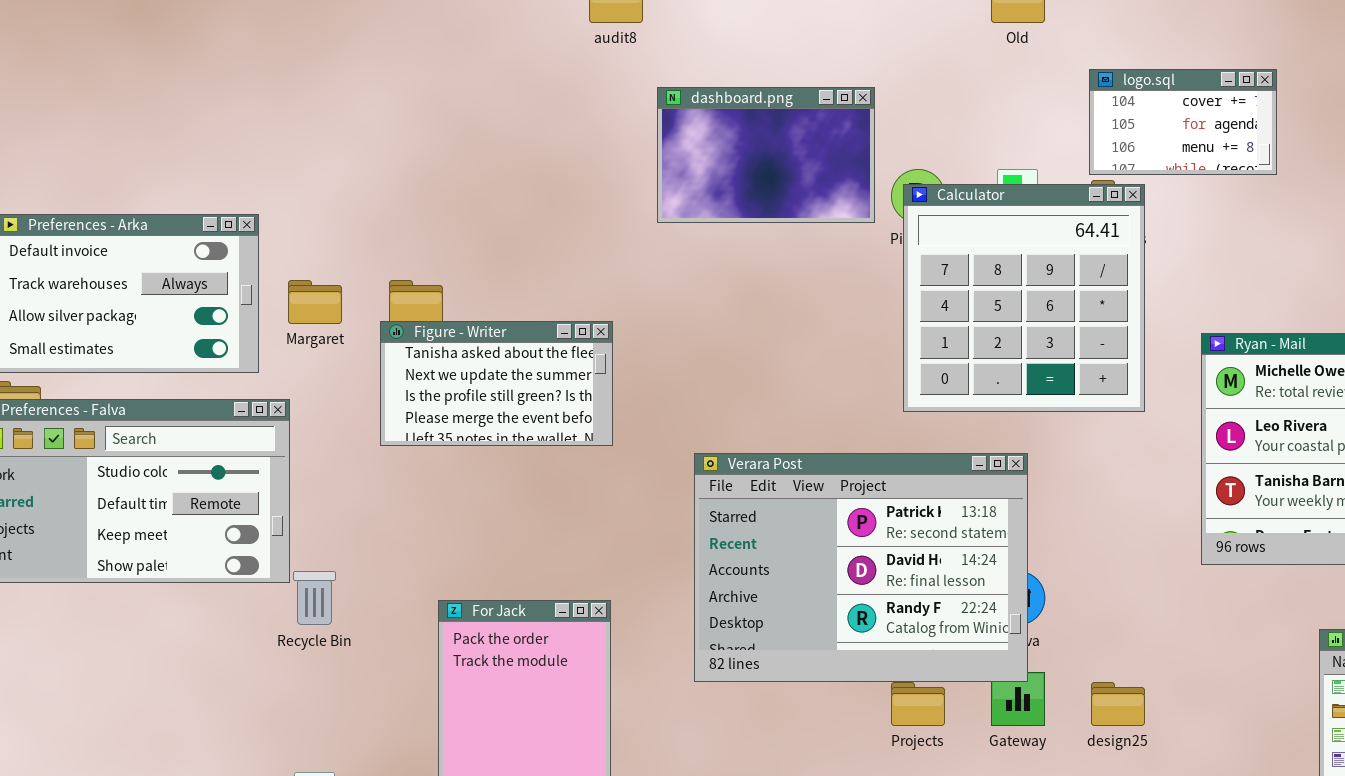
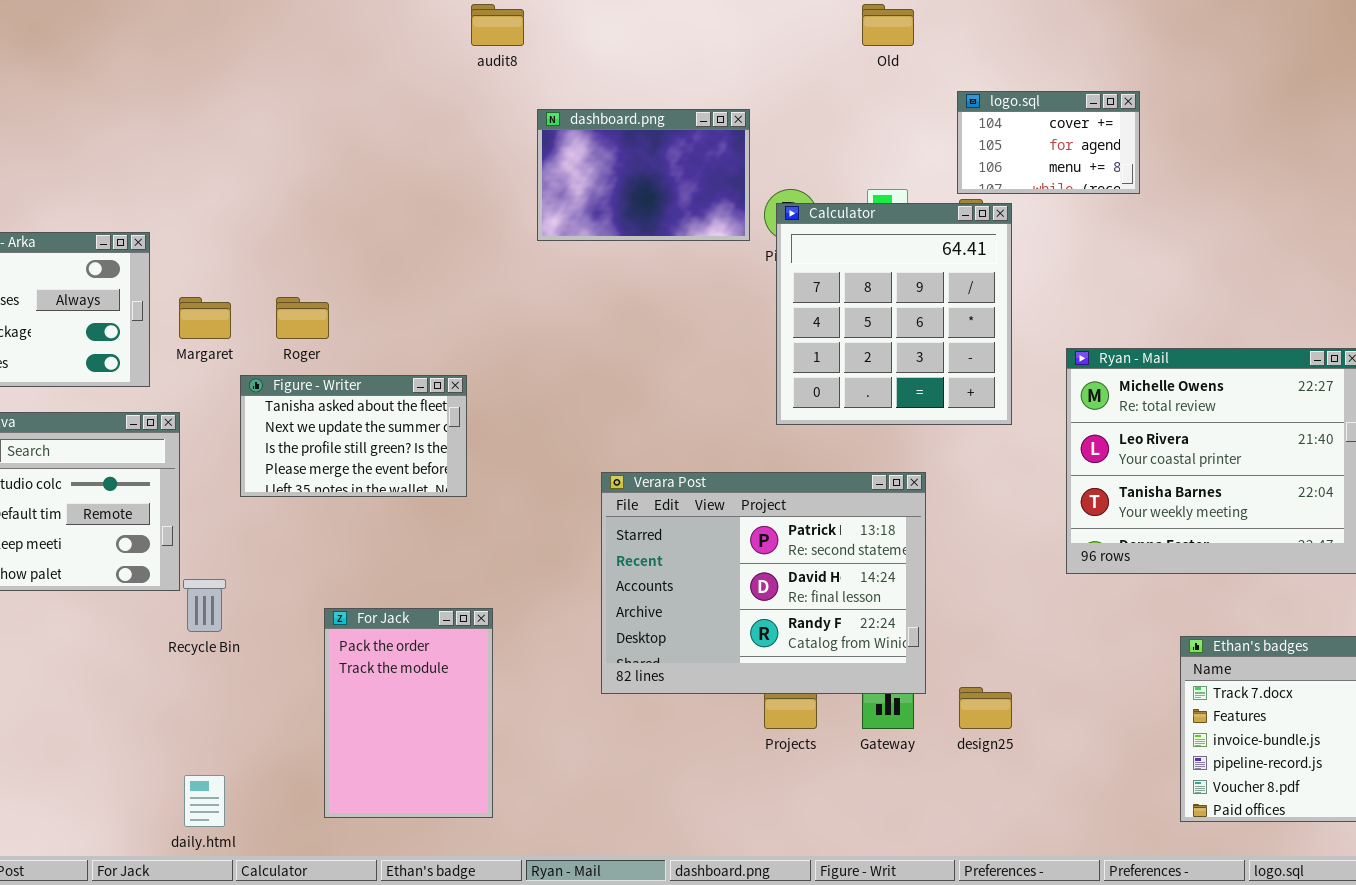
Figure - Writer: [380,321,613,446] -> [240,375,467,497], moved
Verara Post: [694,453,1028,682] -> [601,472,926,694], moved

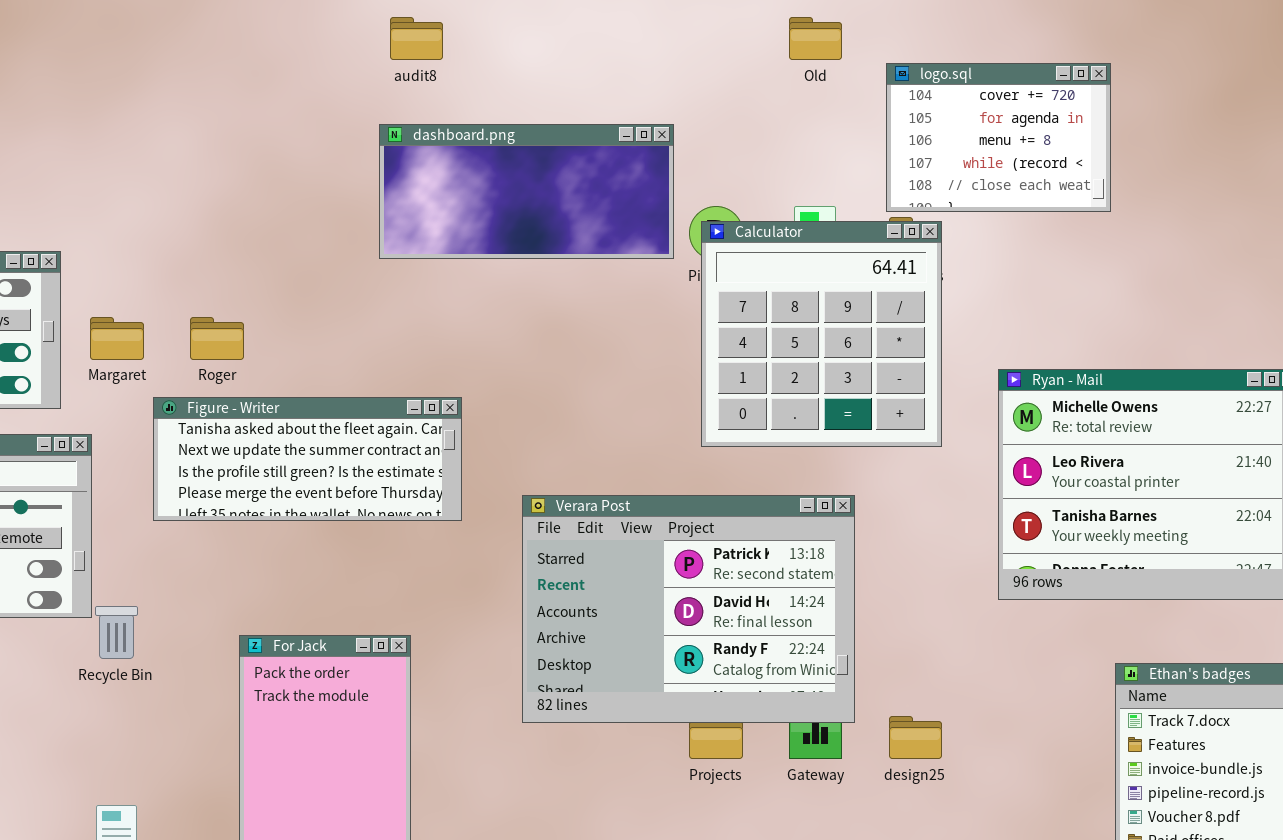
logo.sql: [957,91,1140,194] -> [886,63,1111,212], resized
dashboard.png: [537,109,750,241] -> [379,124,674,259], resized
Figure - Writer: [240,375,467,497] -> [153,397,462,521], resized

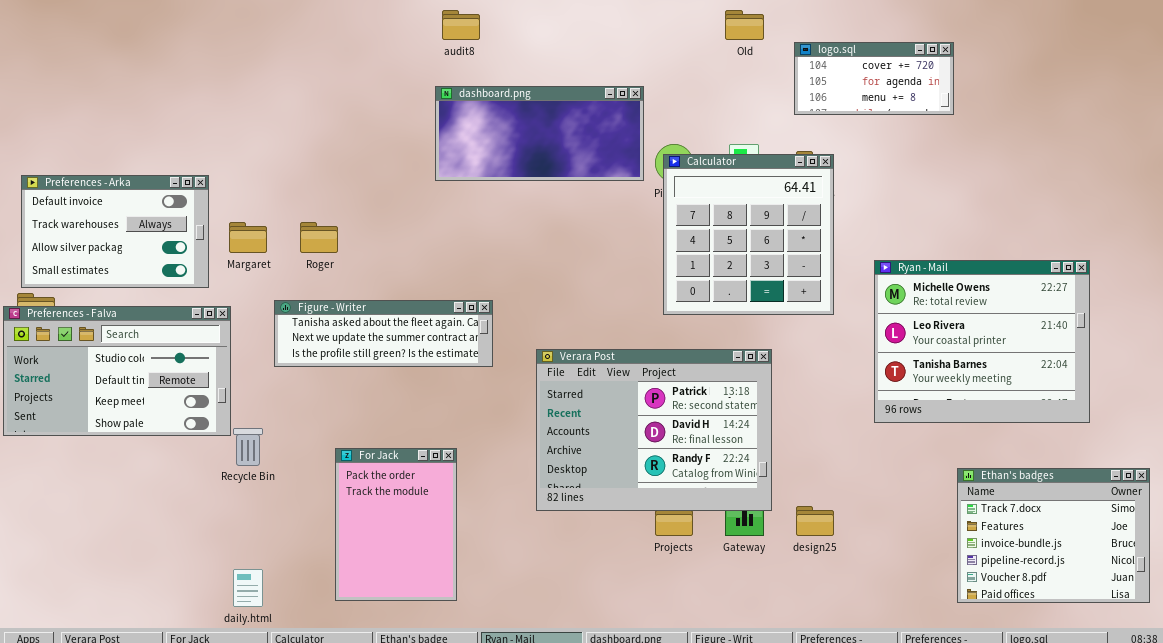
logo.sql: [886,63,1111,212] -> [794,42,954,115], resized
Figure - Writer: [153,397,462,521] -> [274,300,493,367], resized

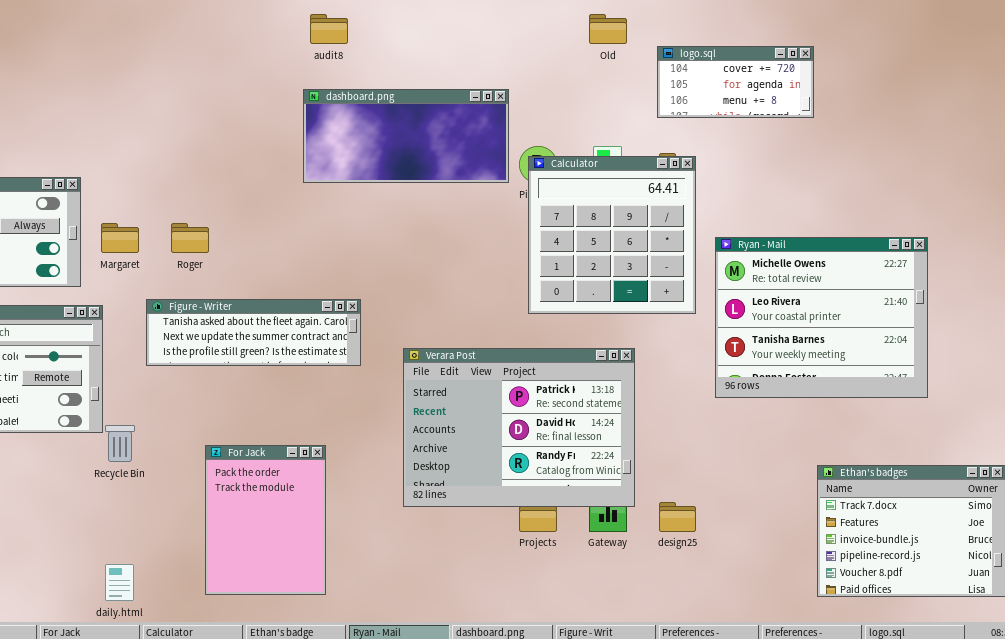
Ryan - Mail: [874,260,1090,423] -> [715,237,928,398], moved

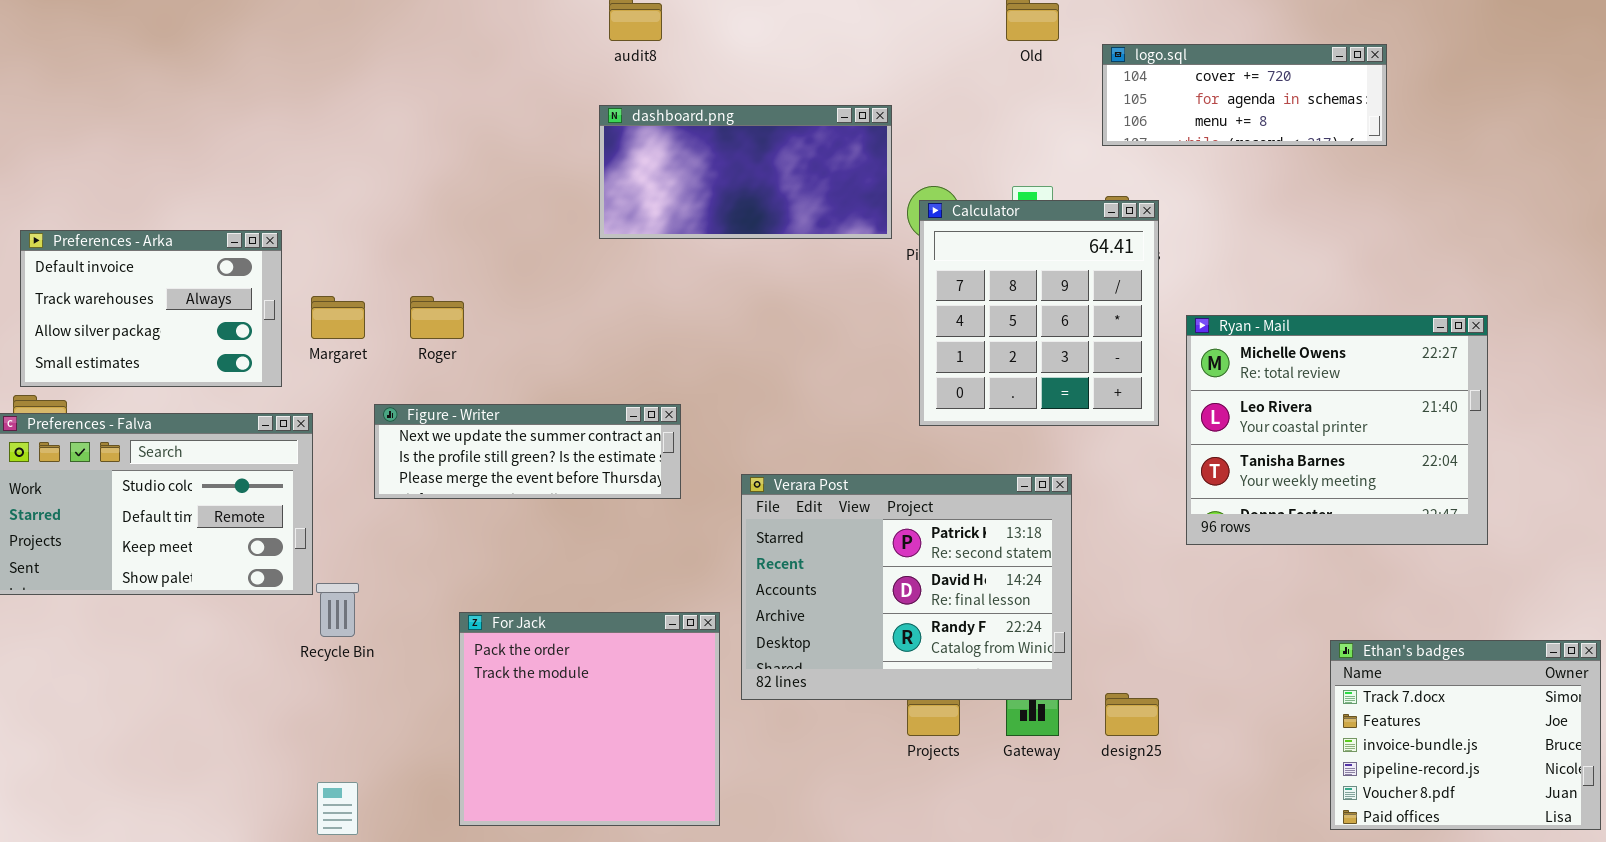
logo.sql: [657,46,814,118] -> [1102,44,1387,146], resized
Figure - Writer: [146,299,361,366] -> [374,404,681,499], scrolled down 1 row
For Jack: [205,445,326,595] -> [459,612,720,826], resized

